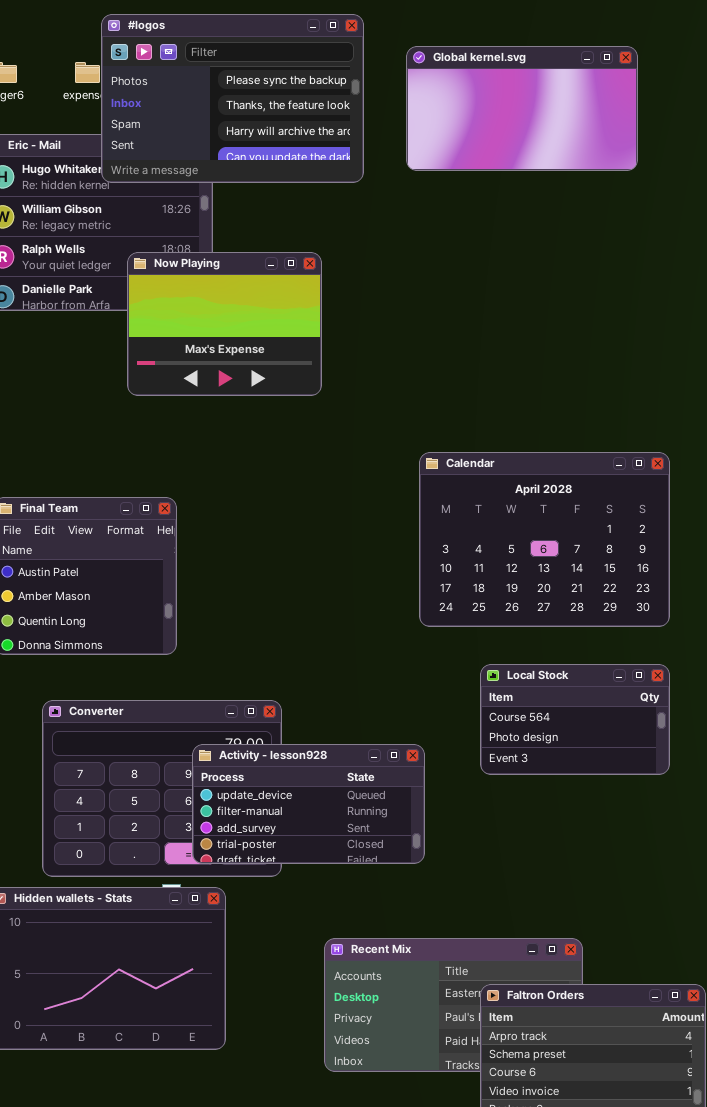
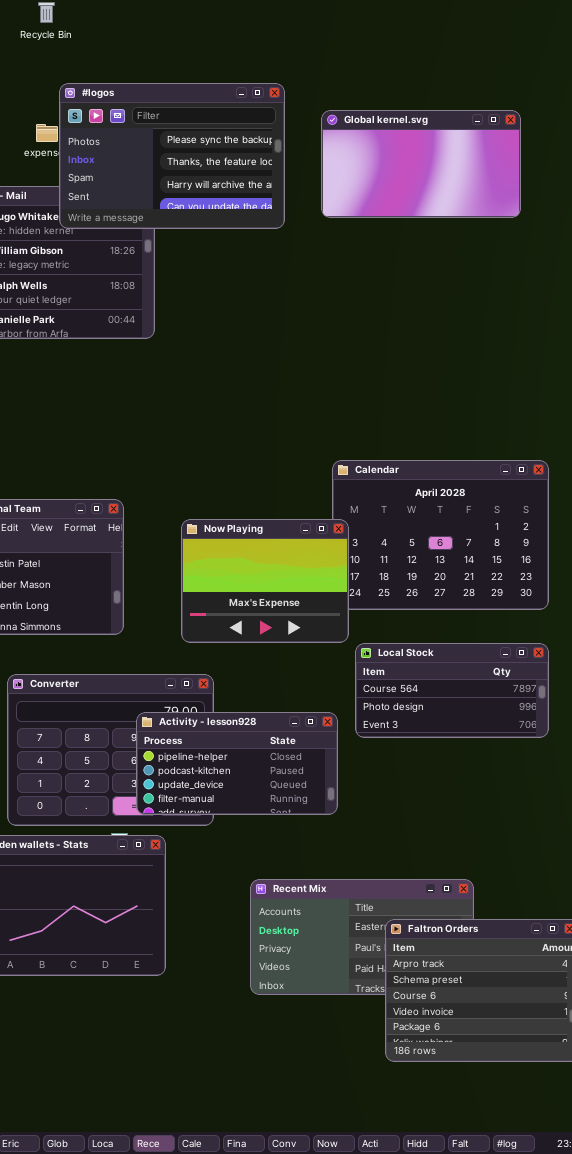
Now Playing: [127,252,322,396] -> [181,519,349,643], moved
Local Stock: [480,664,670,775] -> [355,643,549,738], resized
Activity - lesson928: [192,744,425,864] -> [136,712,338,815], scrolled up 2 rows

